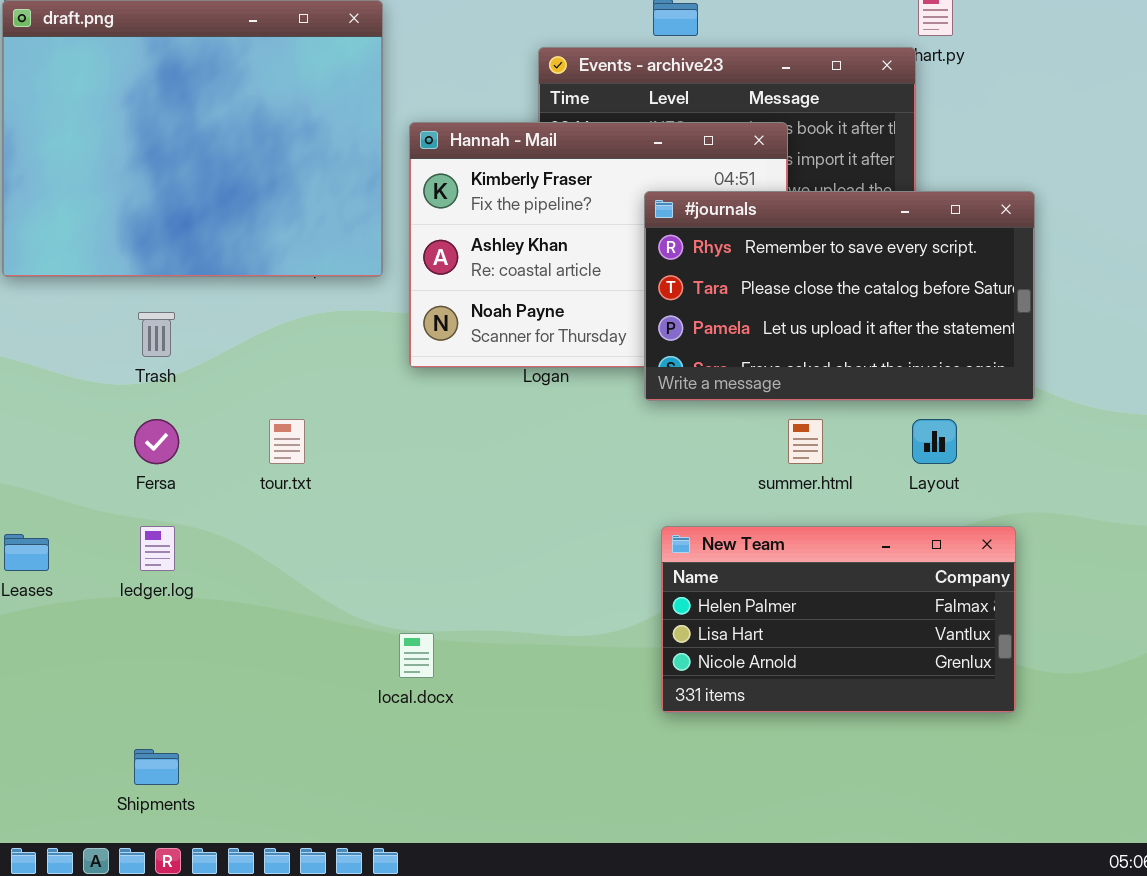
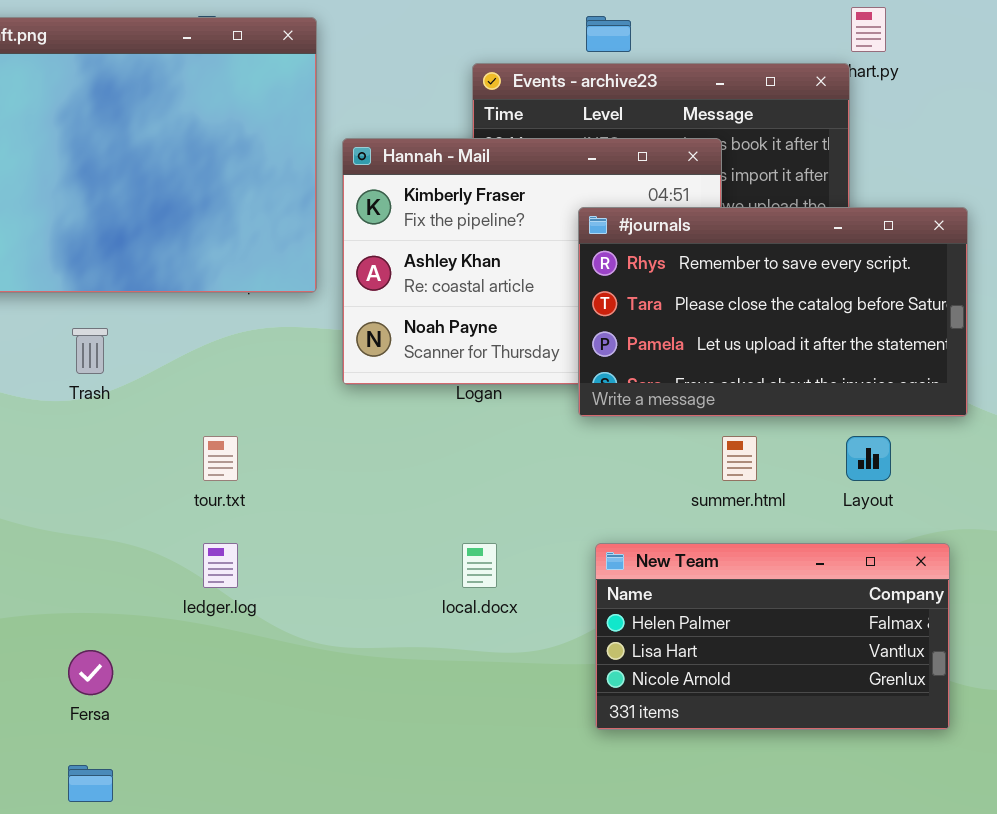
Fersa: [134,419,179,464] -> [68,650,113,695], moved
ledger.log: [140,526,175,571] -> [203,543,238,588], moved
local.docx: [399,633,434,678] -> [462,543,497,588], moved

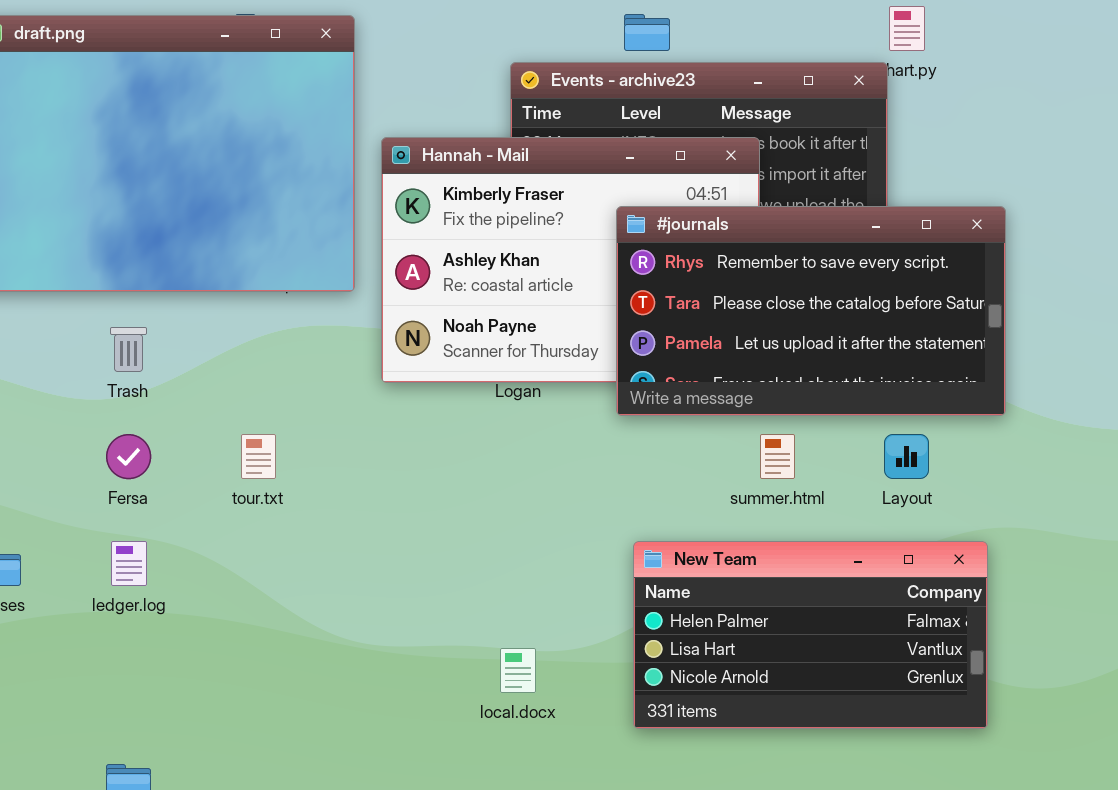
ledger.log: [203,543,238,588] -> [111,541,147,586], moved
local.docx: [462,543,497,588] -> [500,648,536,693], moved
Fersa: [68,650,113,695] -> [106,434,151,479], moved

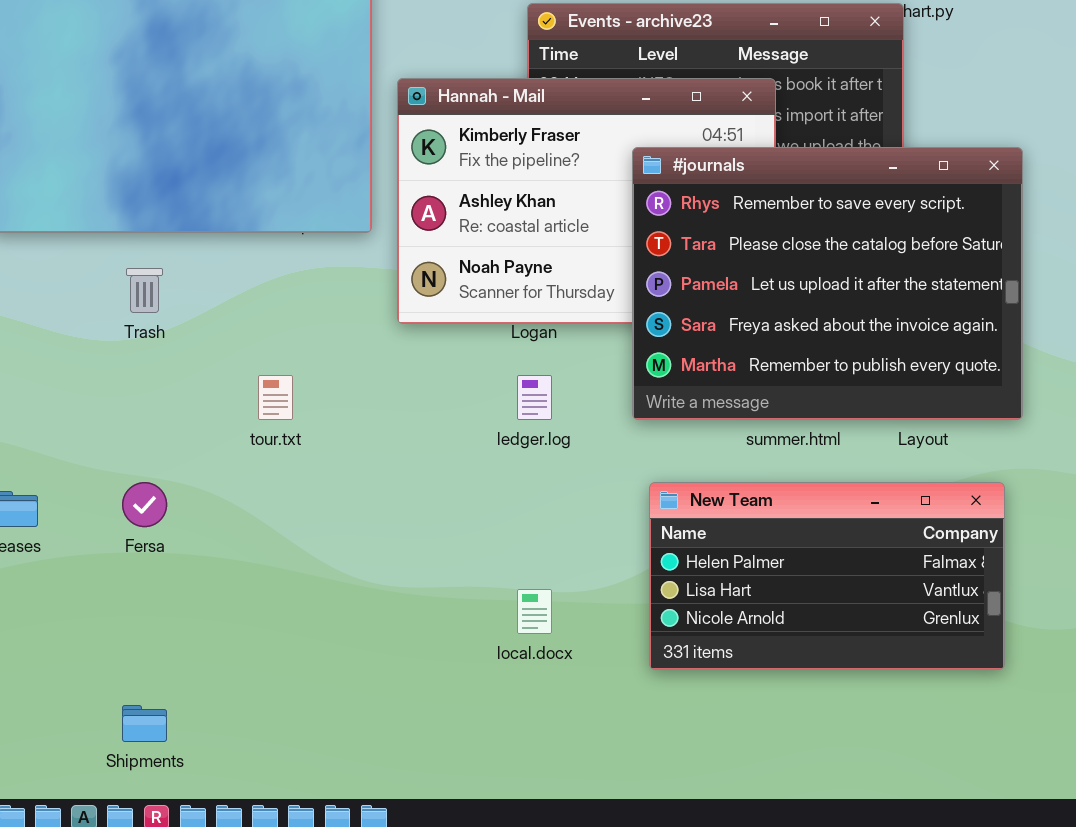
#journals: [616,206,1006,416] -> [632,147,1023,420], resized
Fersa: [106,434,151,479] -> [122,482,167,527], moved
ledger.log: [111,541,147,586] -> [517,375,552,420], moved

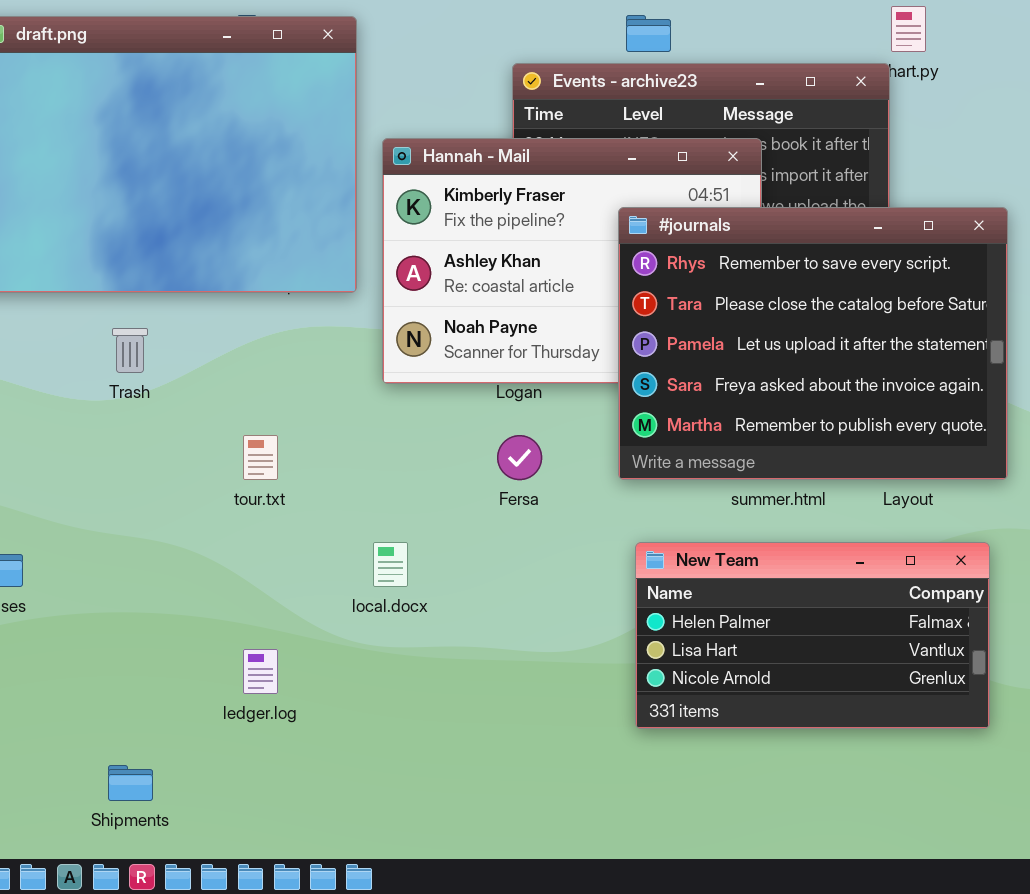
ledger.log: [517,375,552,420] -> [243,649,278,694], moved
Fersa: [122,482,167,527] -> [497,435,542,480], moved
local.docx: [517,589,552,634] -> [373,542,408,587], moved

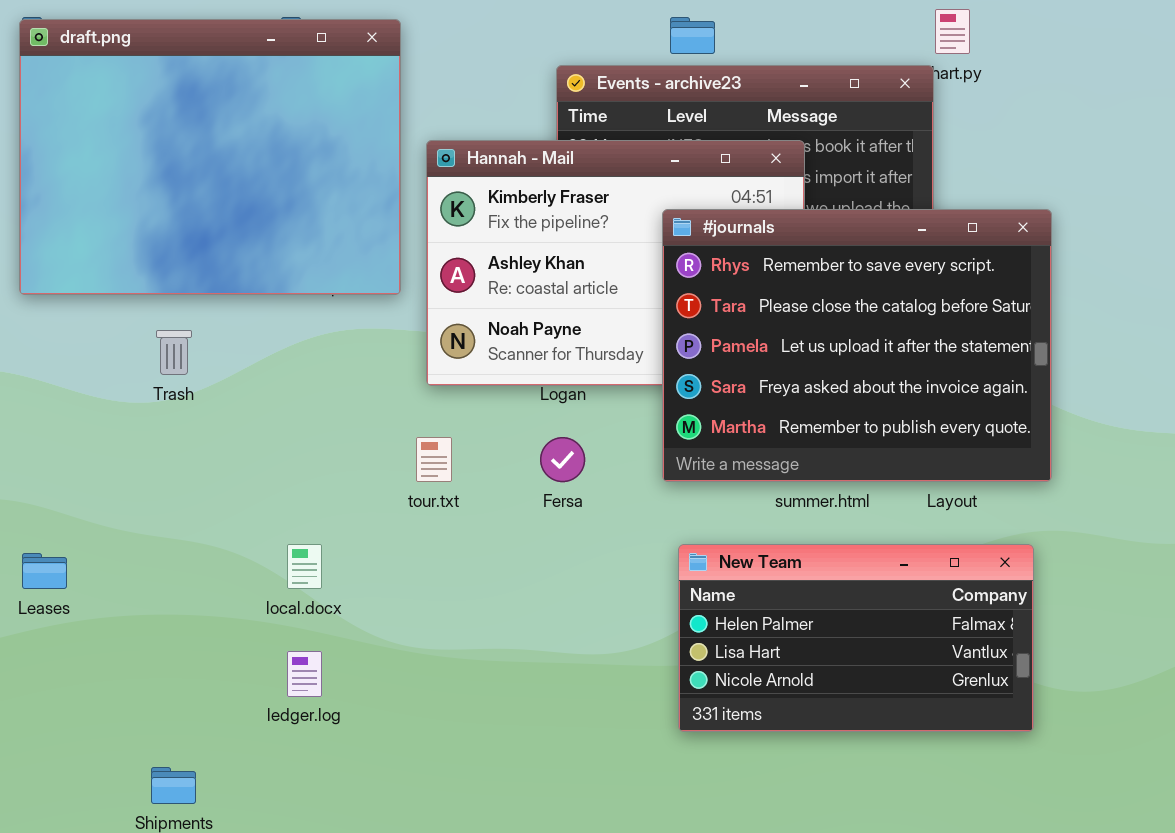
tour.txt: [243,435,278,480] -> [416,437,452,482], moved
local.docx: [373,542,408,587] -> [287,544,322,589], moved

